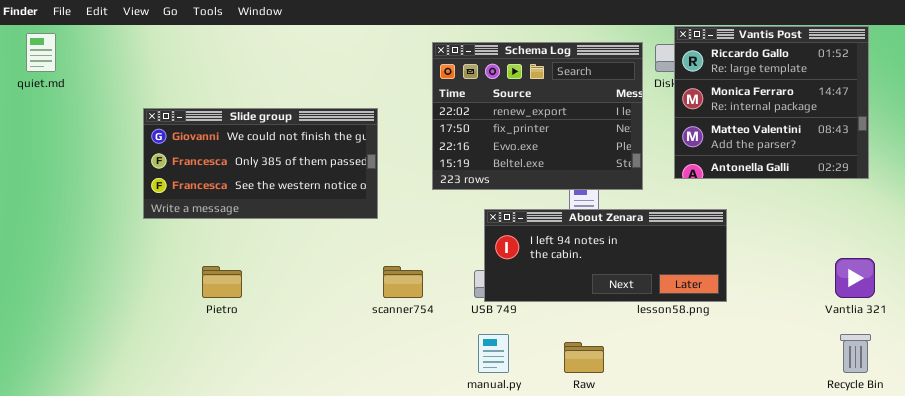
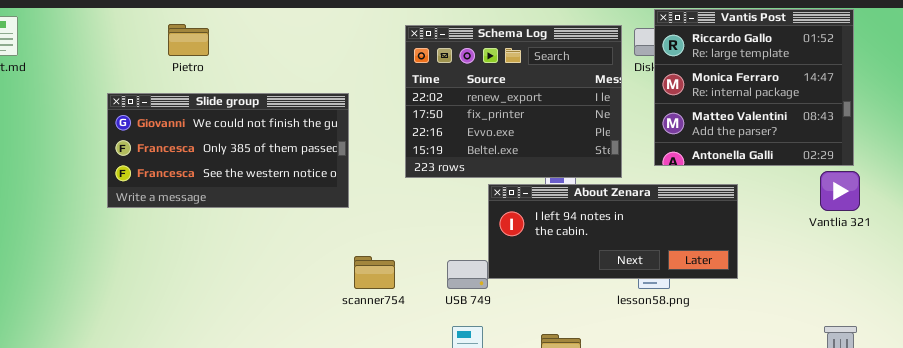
About Zenara: [484,209,727,302] -> [488,184,738,279], moved
Vantlia 321: [835,258,875,298] -> [820,171,860,211], moved
Pietro: [202,266,242,298] -> [168,24,209,56], moved

